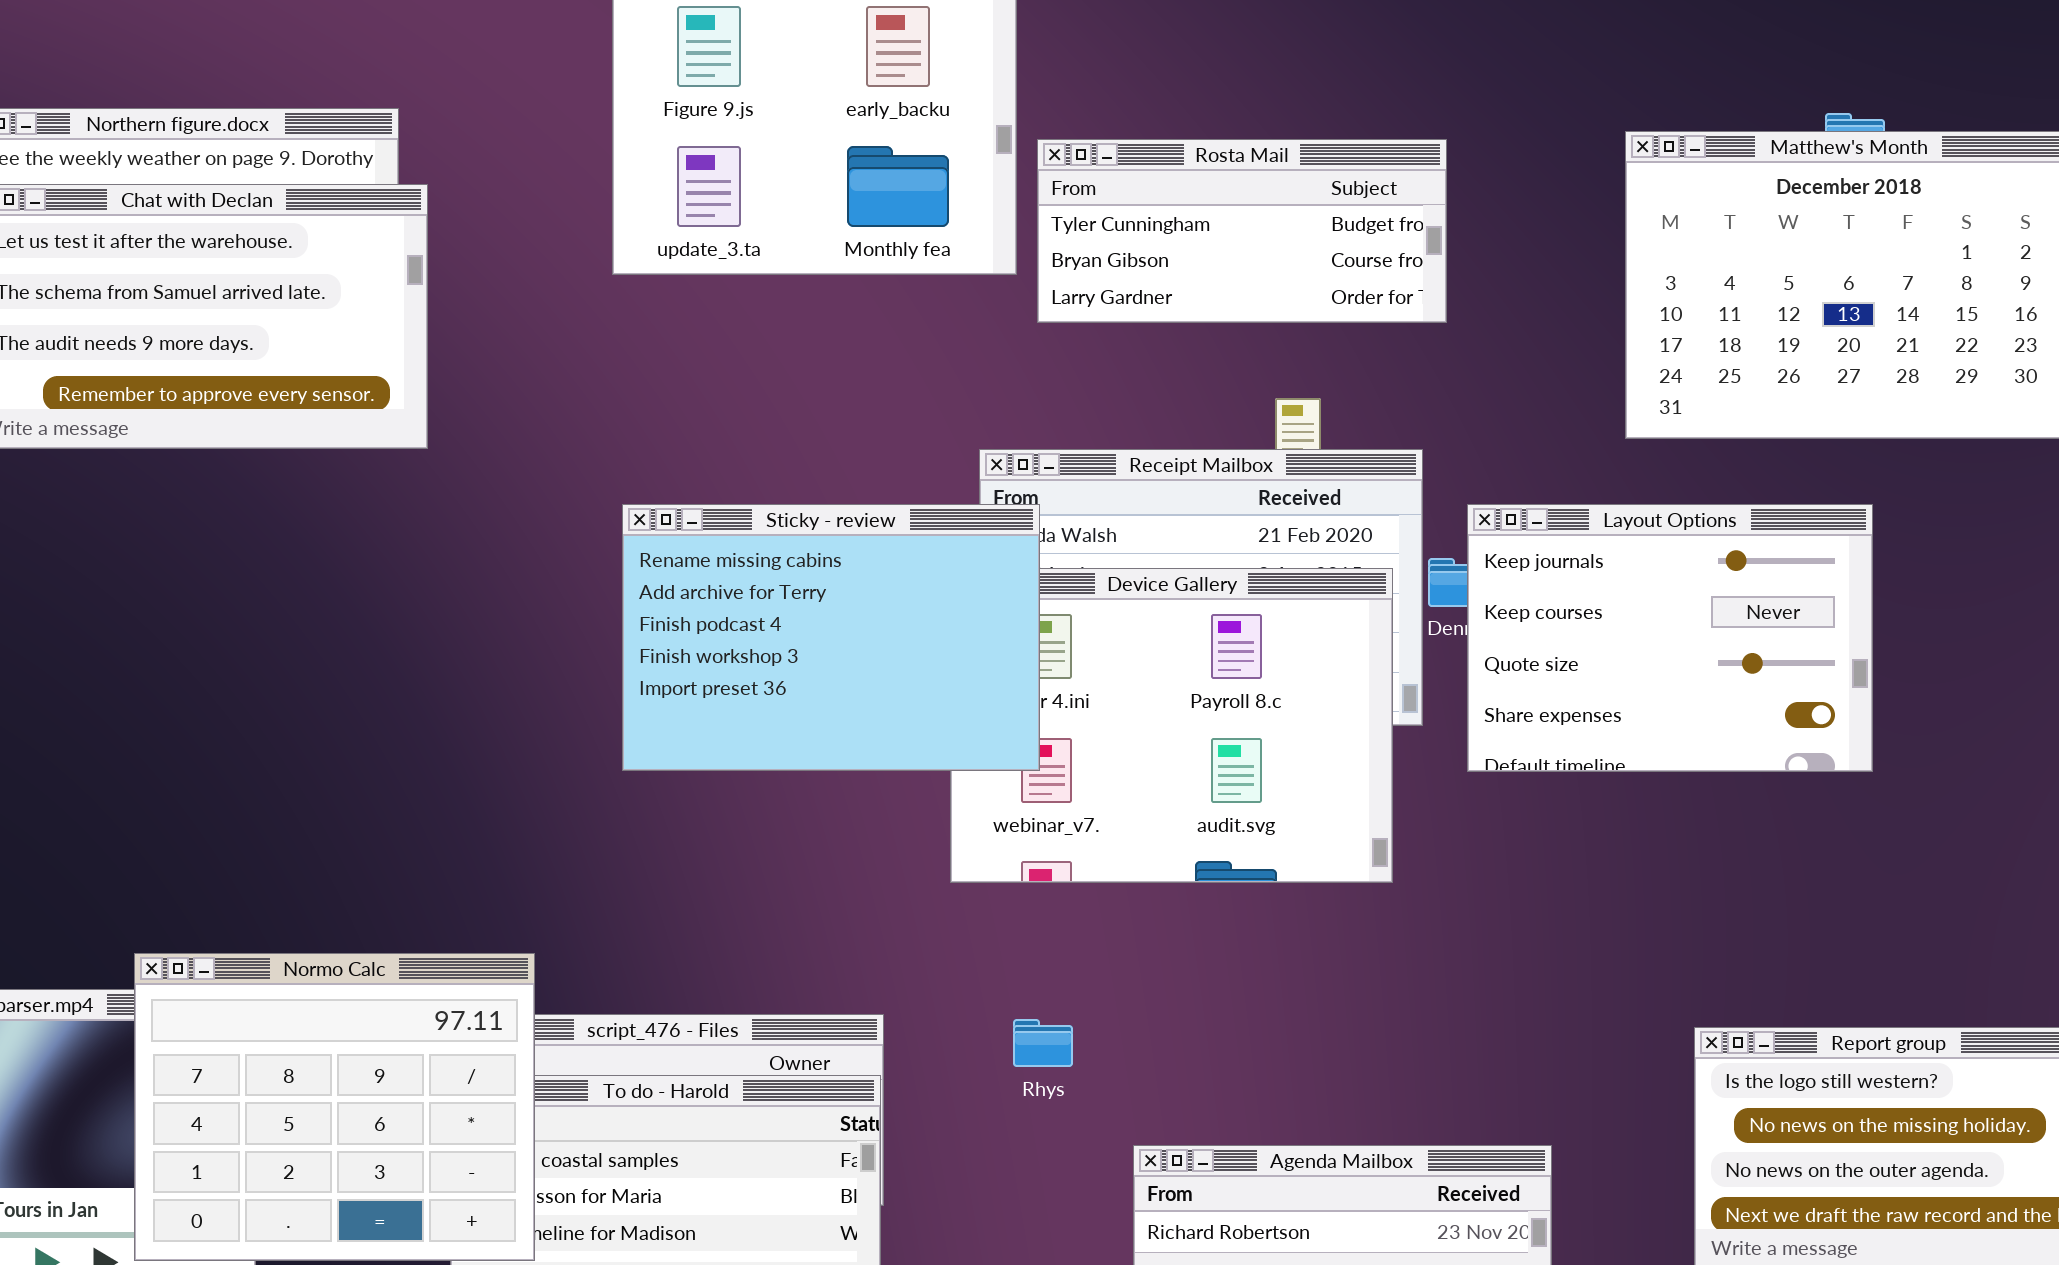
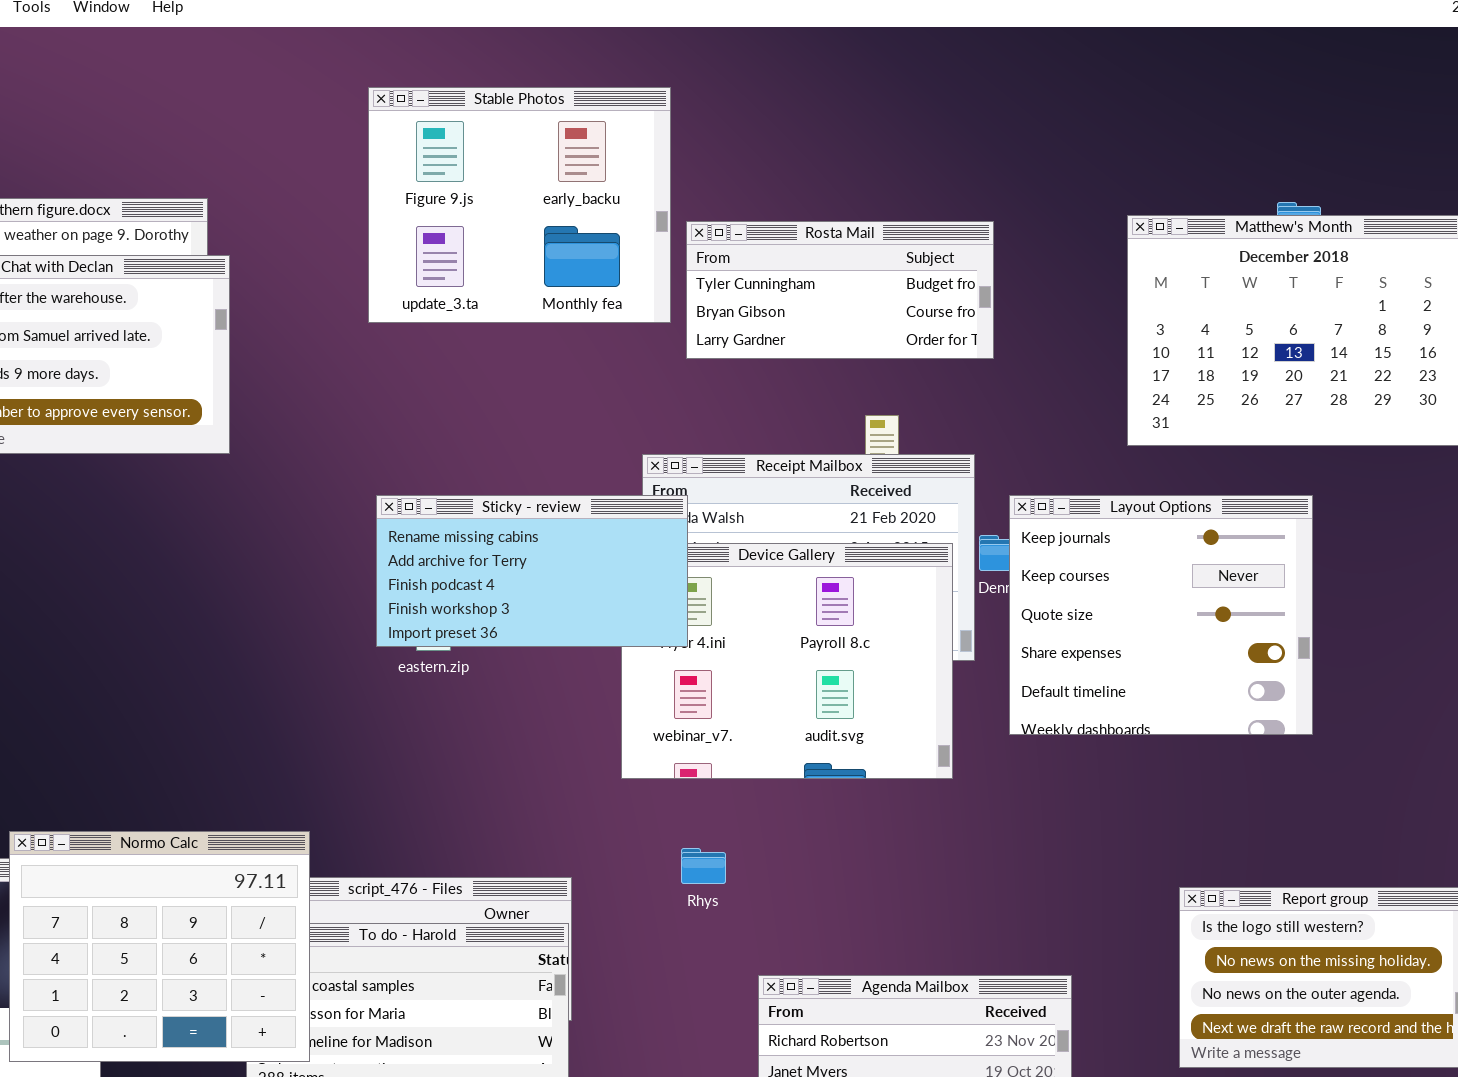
Sticky - review: [622,504,1040,771] -> [376,495,688,647], resized
Layout Options: [1467,504,1873,772] -> [1009,495,1313,735], resized
Rhys: [1013,1019,1073,1067] -> [681,848,726,884], moved

